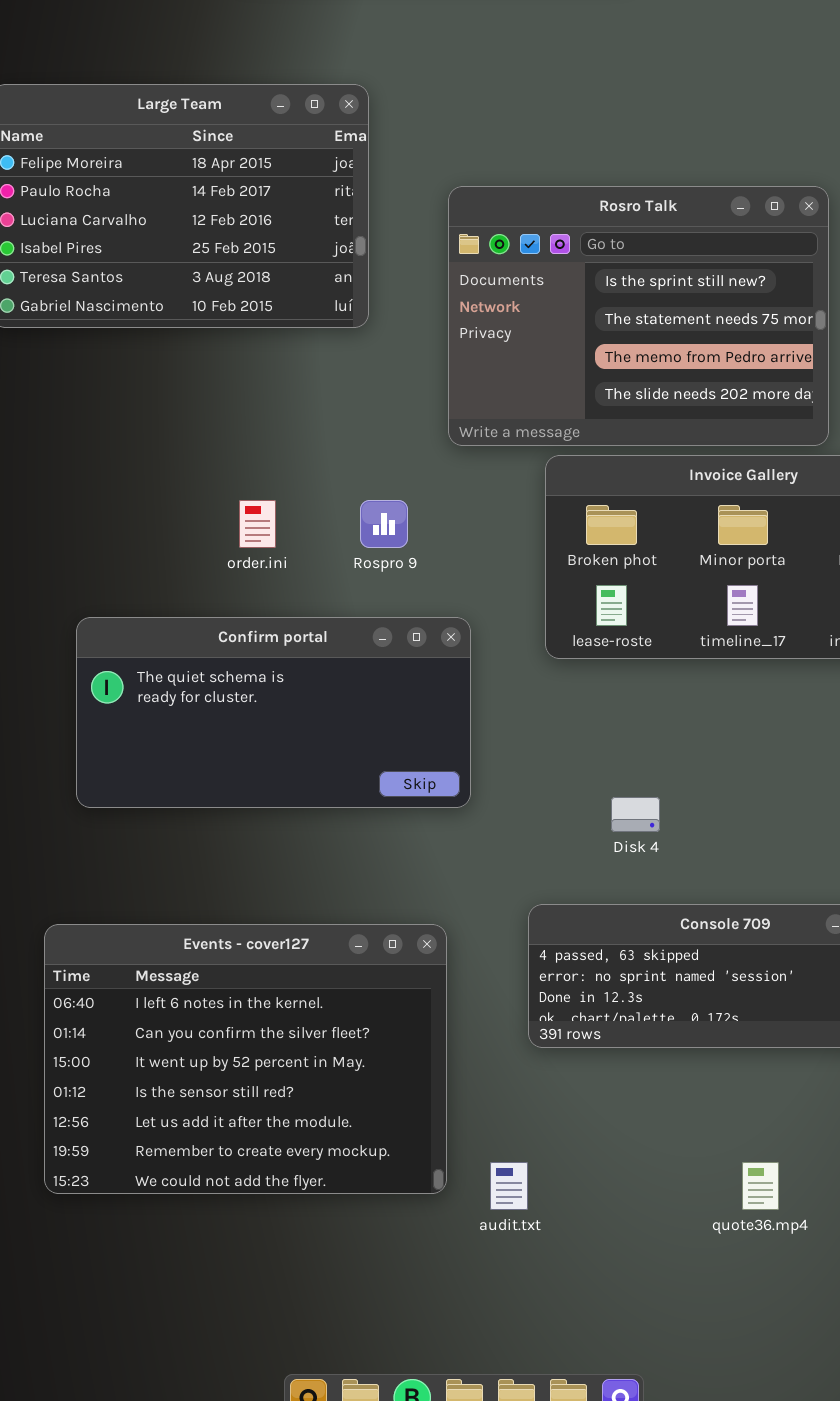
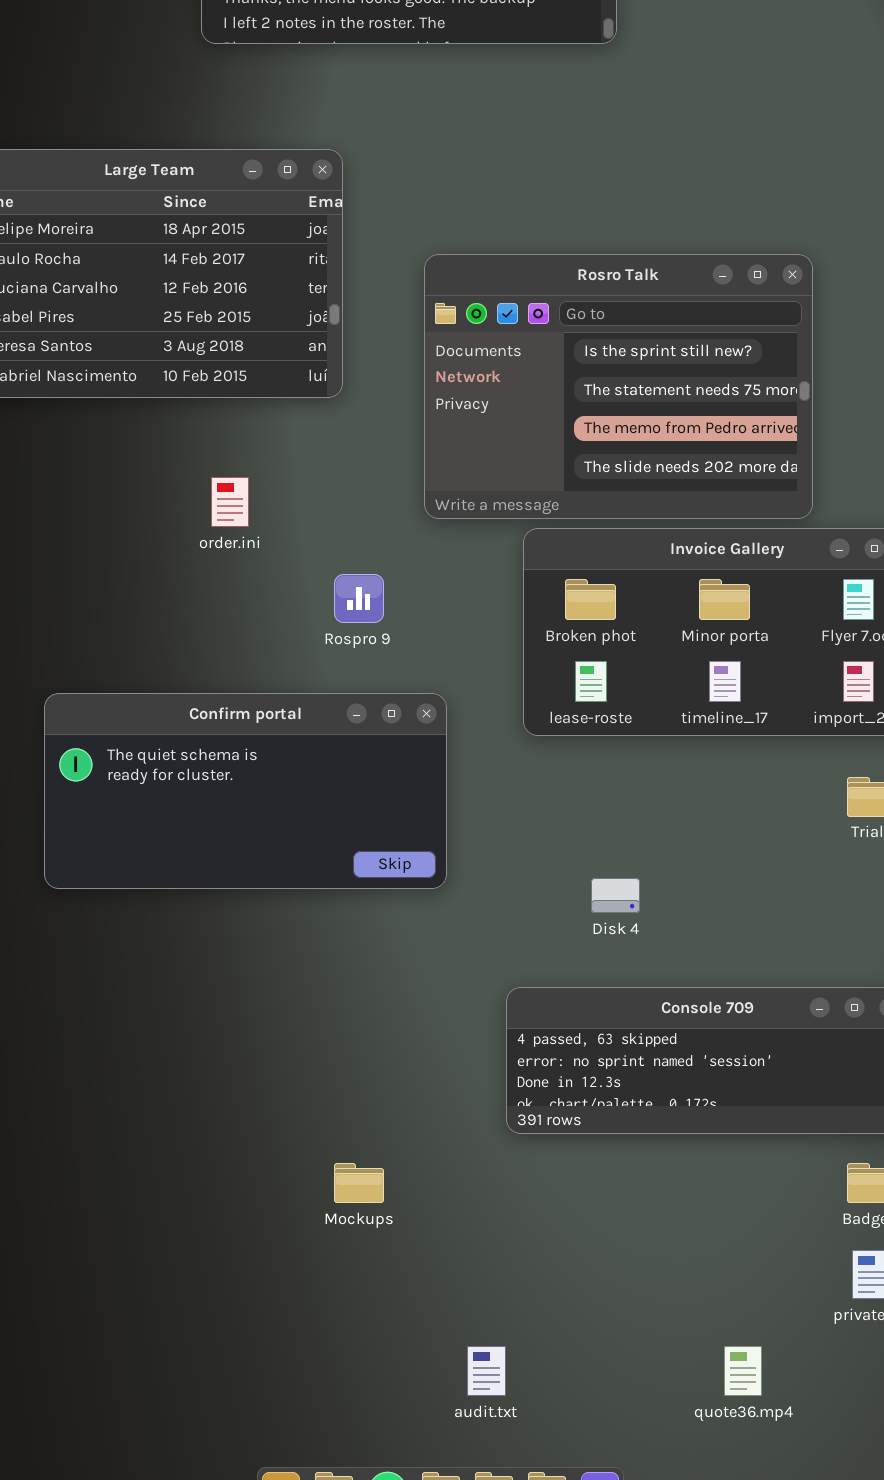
order.ini: [239,500,276,548] -> [211,477,249,527], moved
Events - cover127: [44,924,447,1194] -> none, closed
audit.txt: [490,1162,528,1210] -> [467,1346,506,1396], moved
quote36.mp4: [742,1162,779,1210] -> [724,1346,762,1396], moved

